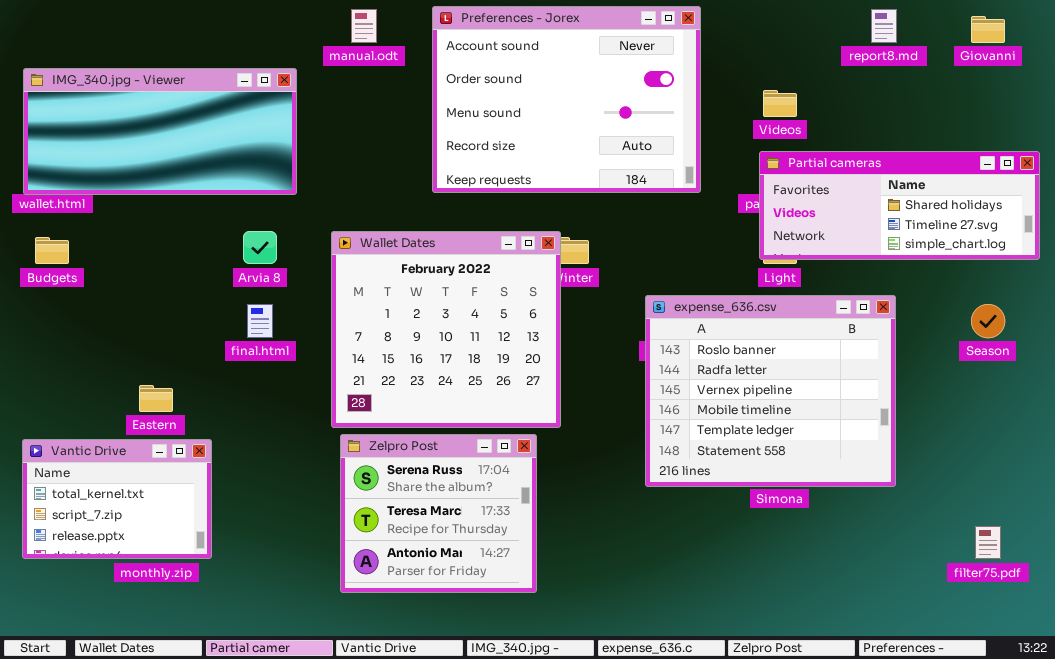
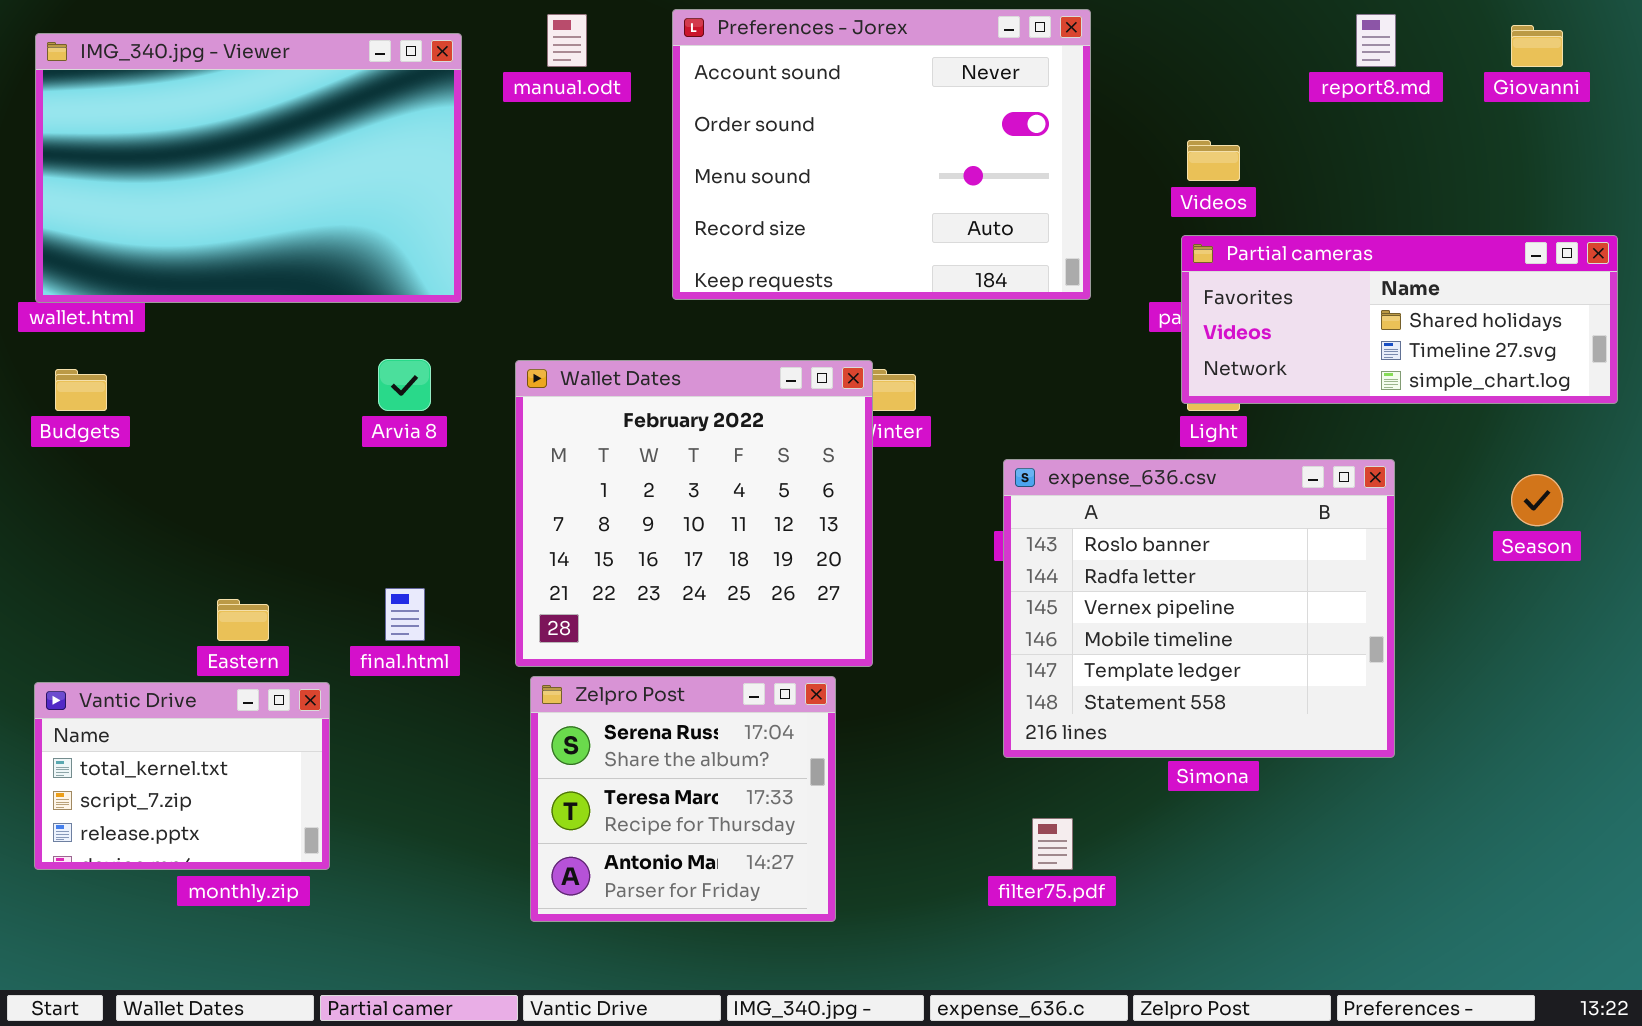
IMG_340.jpg - Viewer: [23,68,297,195] -> [35,33,462,303], resized
final.html: [247,304,273,338] -> [385,588,425,641], moved
filter75.pdf: [975,526,1001,559] -> [1032,818,1073,870], moved

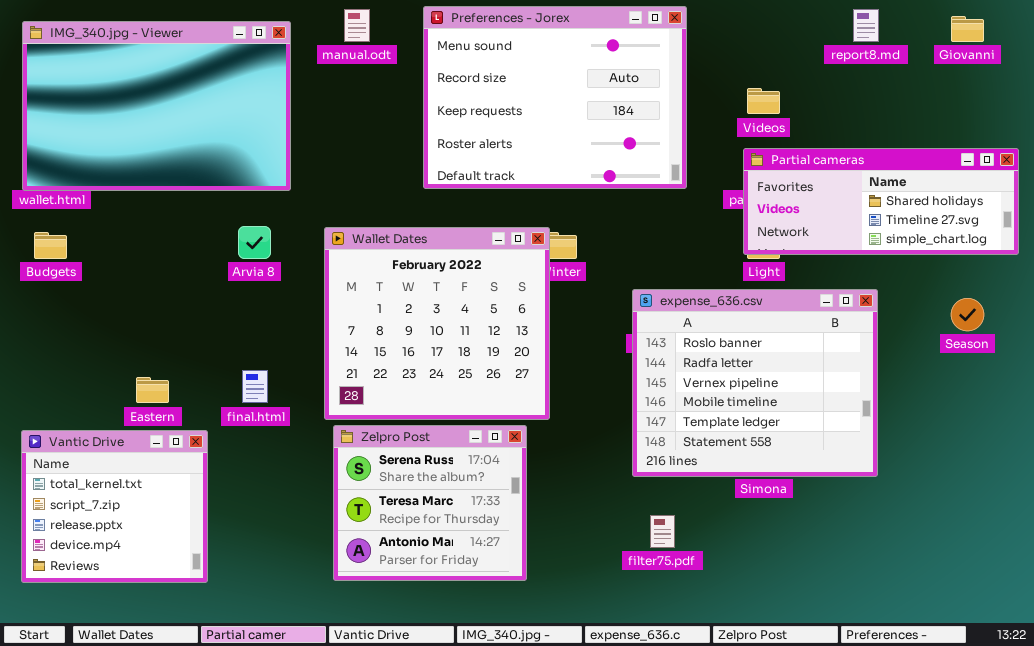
Preferences - Jorex: [672,9,1091,300] -> [423,6,687,189], scrolled down 2 rows
Vantic Drive: [34,682,330,870] -> [21,430,208,583], resized

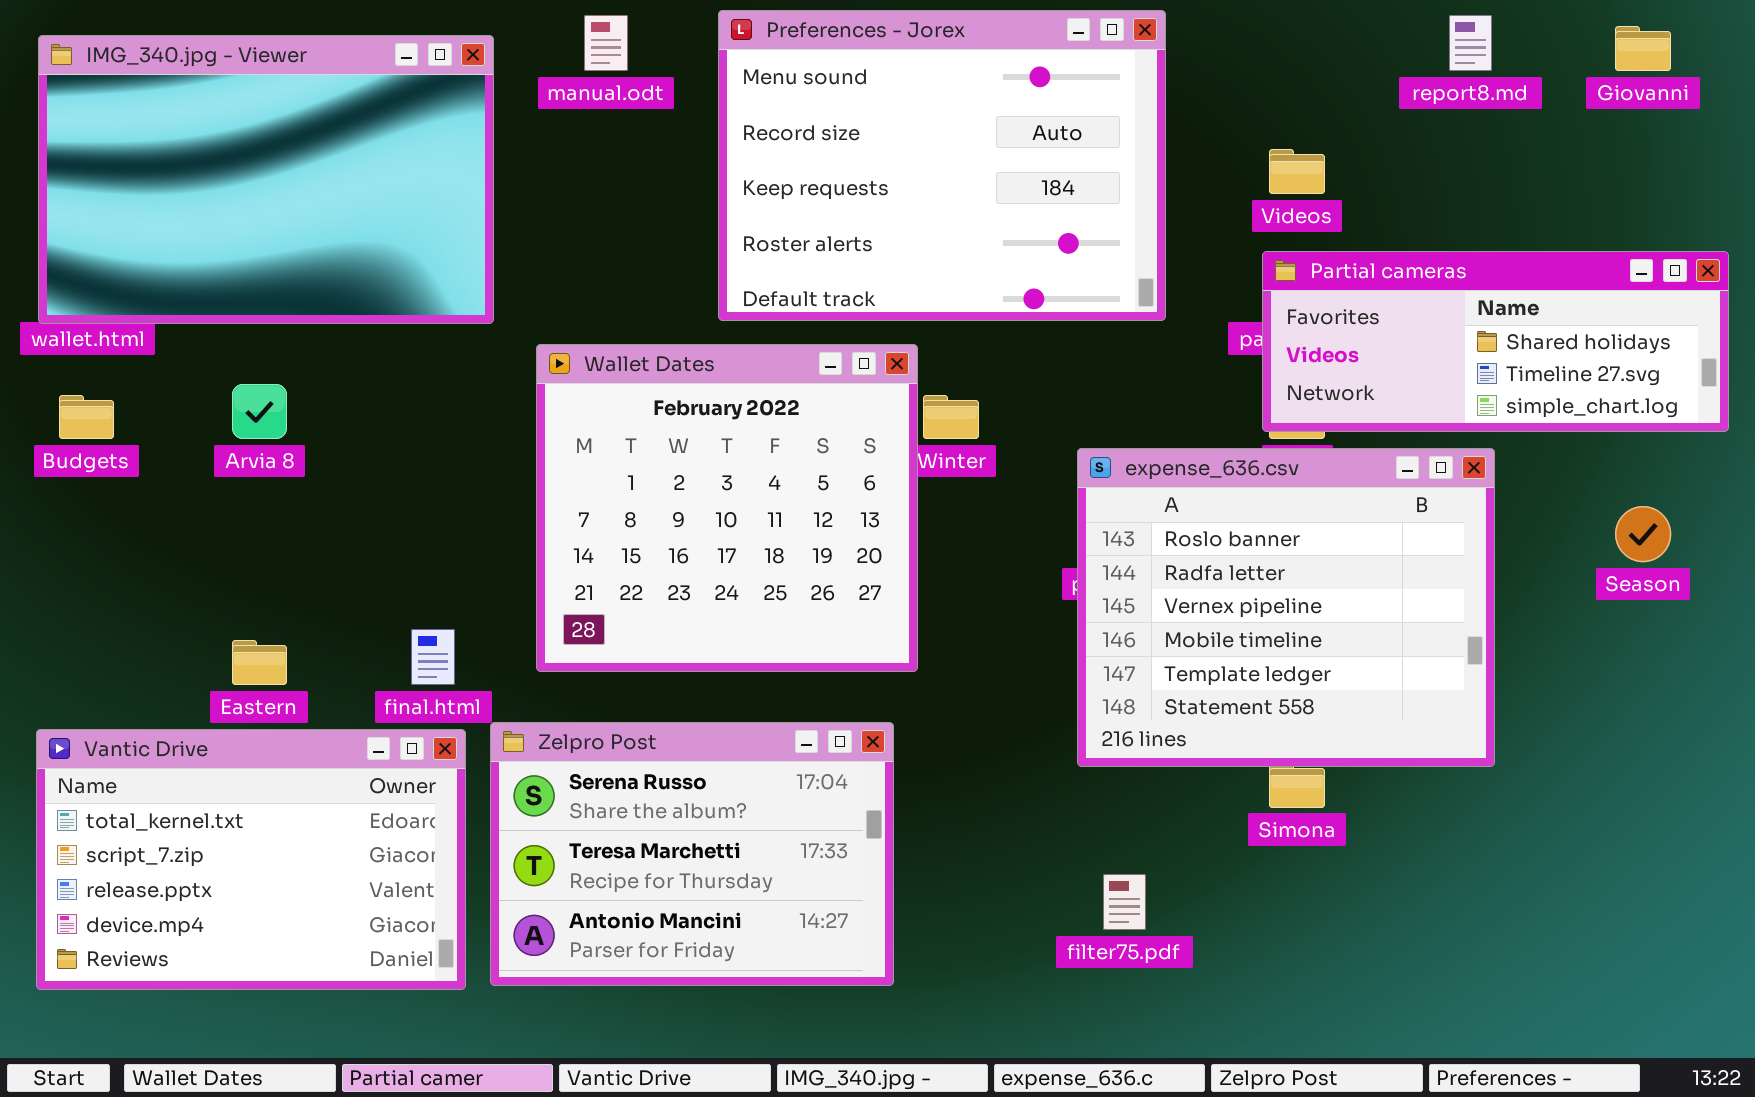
Arvia 8: [238,226,271,259] -> [232,384,287,439], moved
Wallet Dates: [324,227,550,420] -> [536,344,918,672], moved
expense_636.csv: [632,289,878,477] -> [1077,448,1495,767], moved
Zelpro Post: [333,425,527,581] -> [490,722,894,986], resized
Vantic Drive: [21,430,208,583] -> [36,729,466,990], resized

